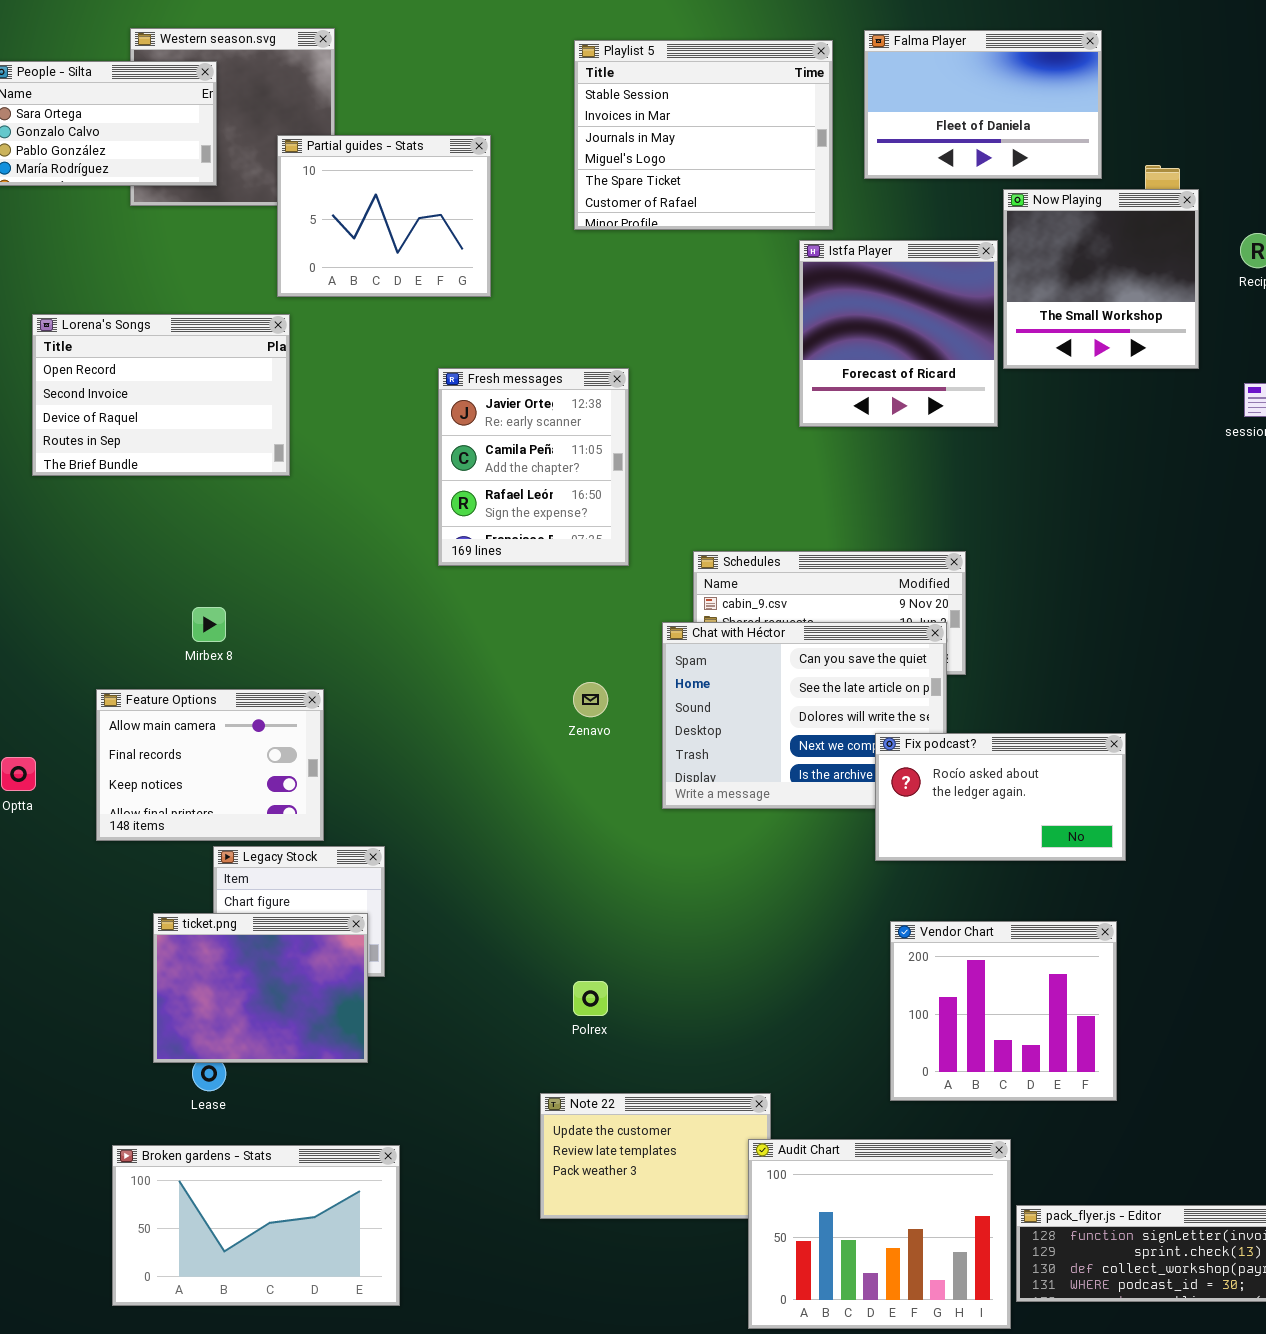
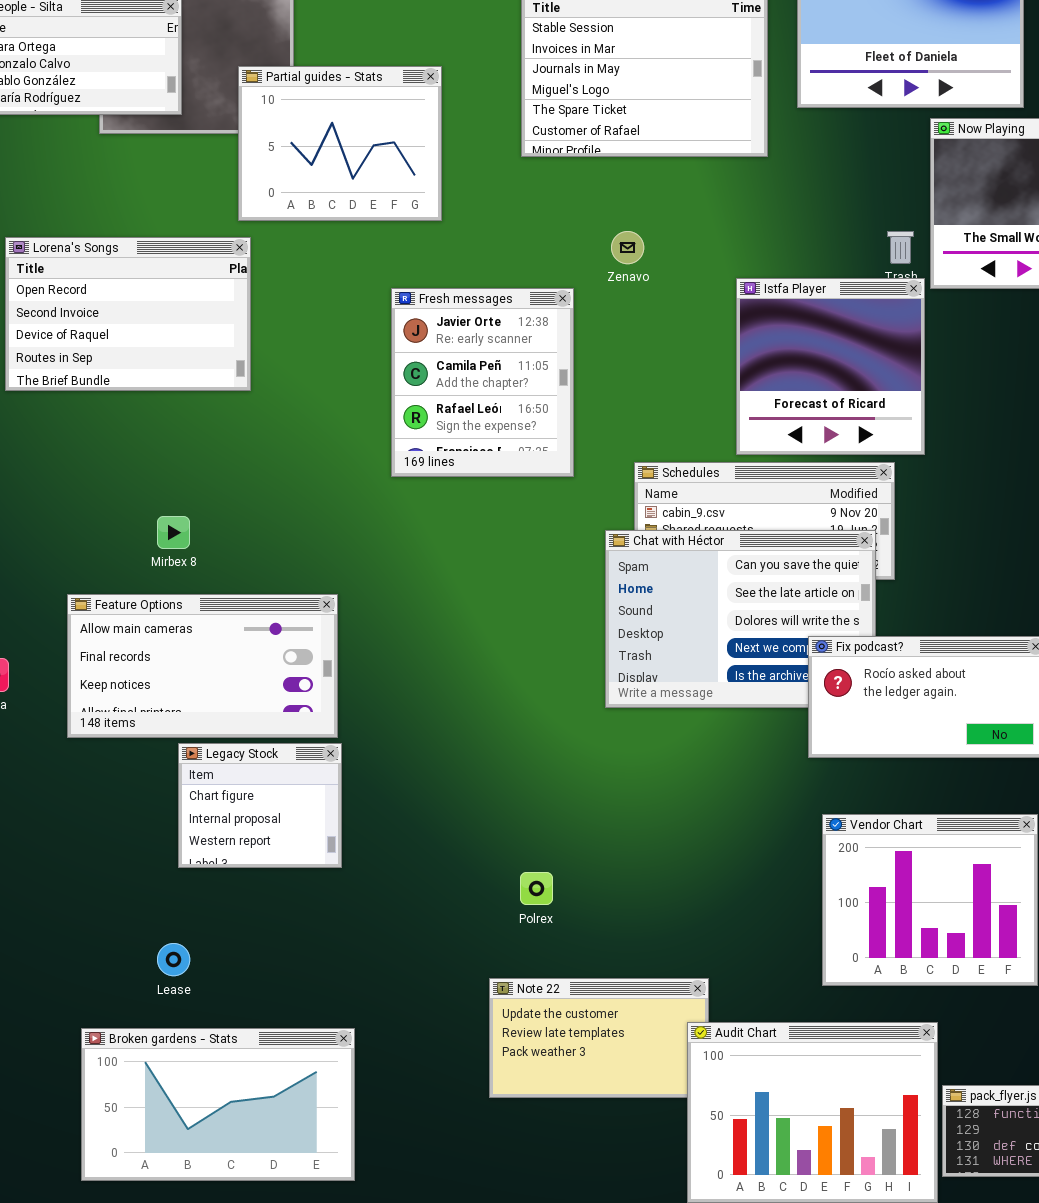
Istfa Player: [799,240,998,427] -> [736,278,925,455], moved
Zenavo: [573,682,608,717] -> [611,231,644,264], moved
Feature Options: [96,689,324,841] -> [67,594,338,738], resized
ticket.png: [153,913,368,1063] -> none, closed

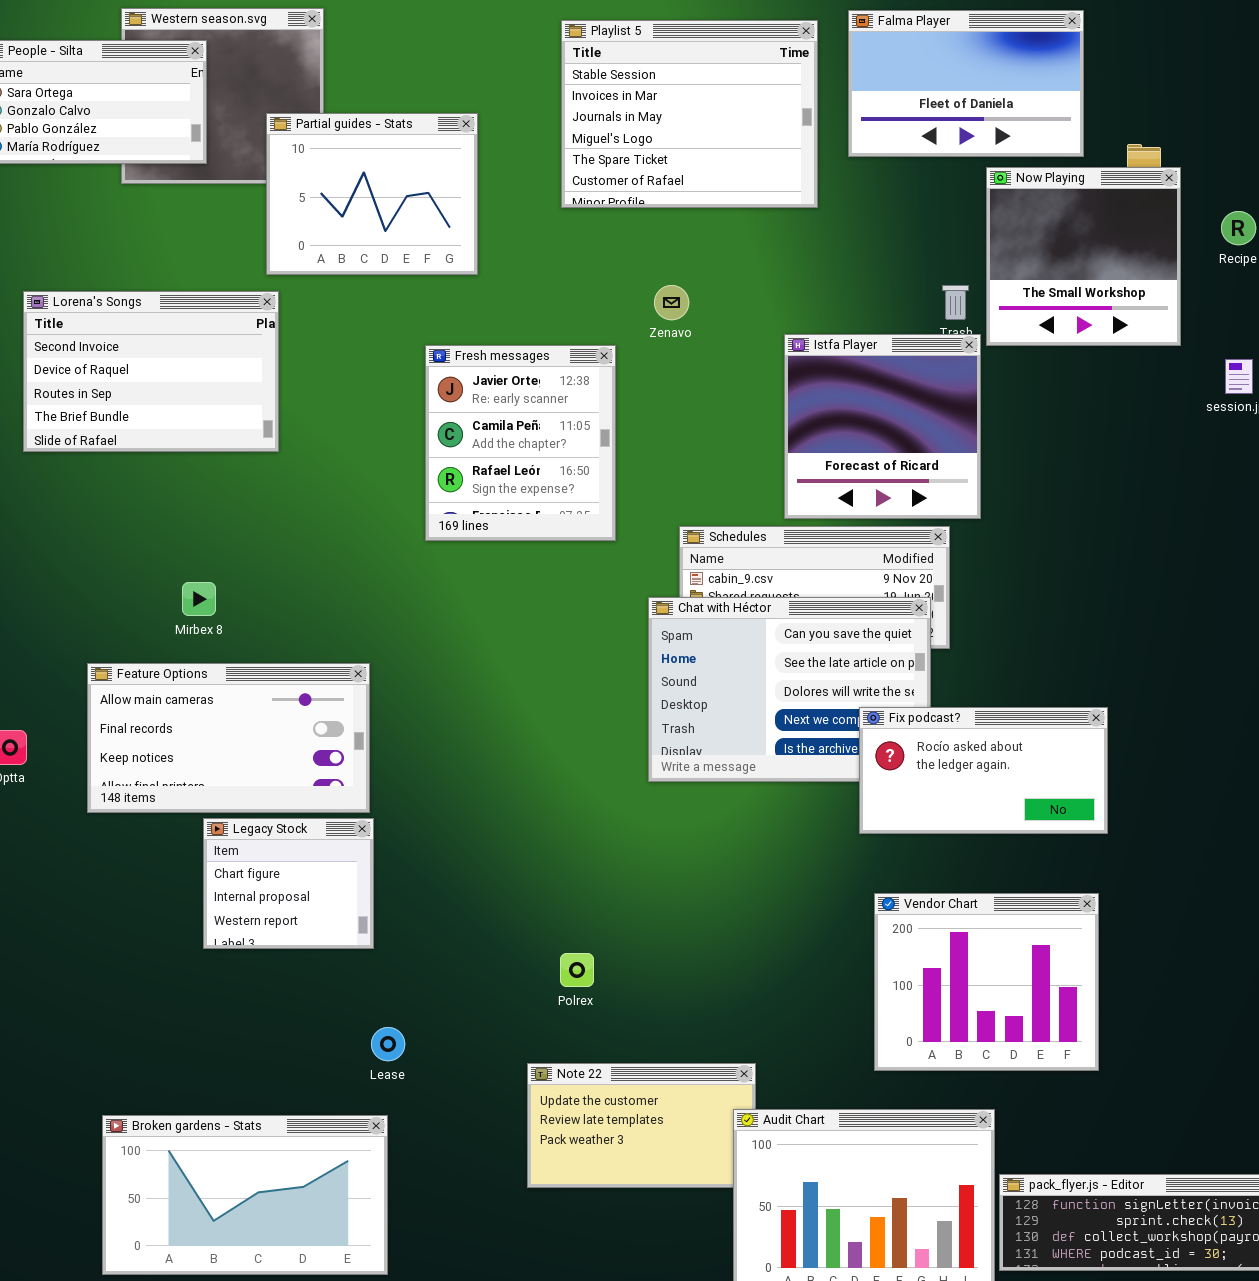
Lorena's Songs: [5,237,251,391] -> [23,291,279,452], scrolled down 1 row
Lease: [157,943,190,976] -> [371,1027,405,1061], moved

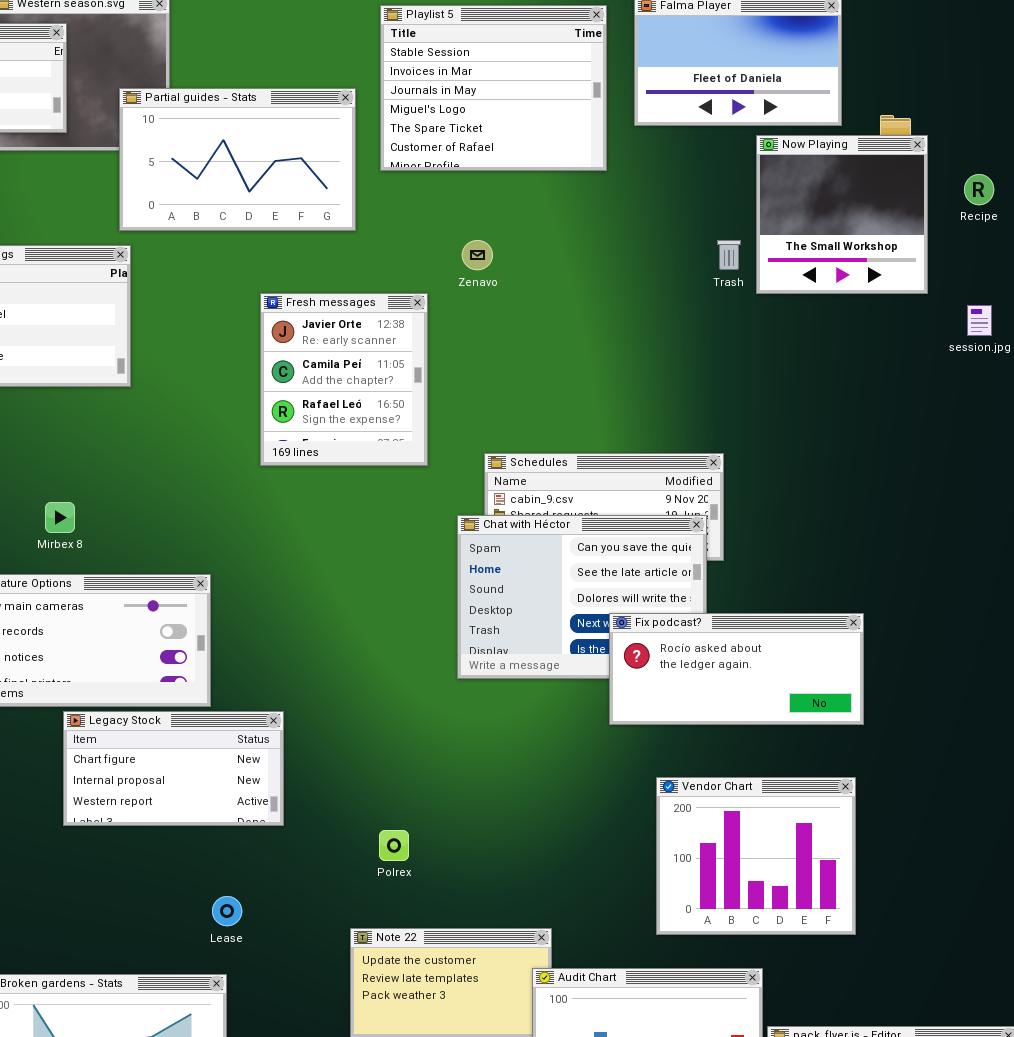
Partial guides - Stats: [266,113,478,275] -> [119,88,356,231], resized
Istfa Player: [784,334,981,519] -> none, closed
Fix podcast?: [859,707,1108,834] -> [609,613,864,725], resized
Legacy Stock: [203,818,374,949] -> [63,711,284,826], resized

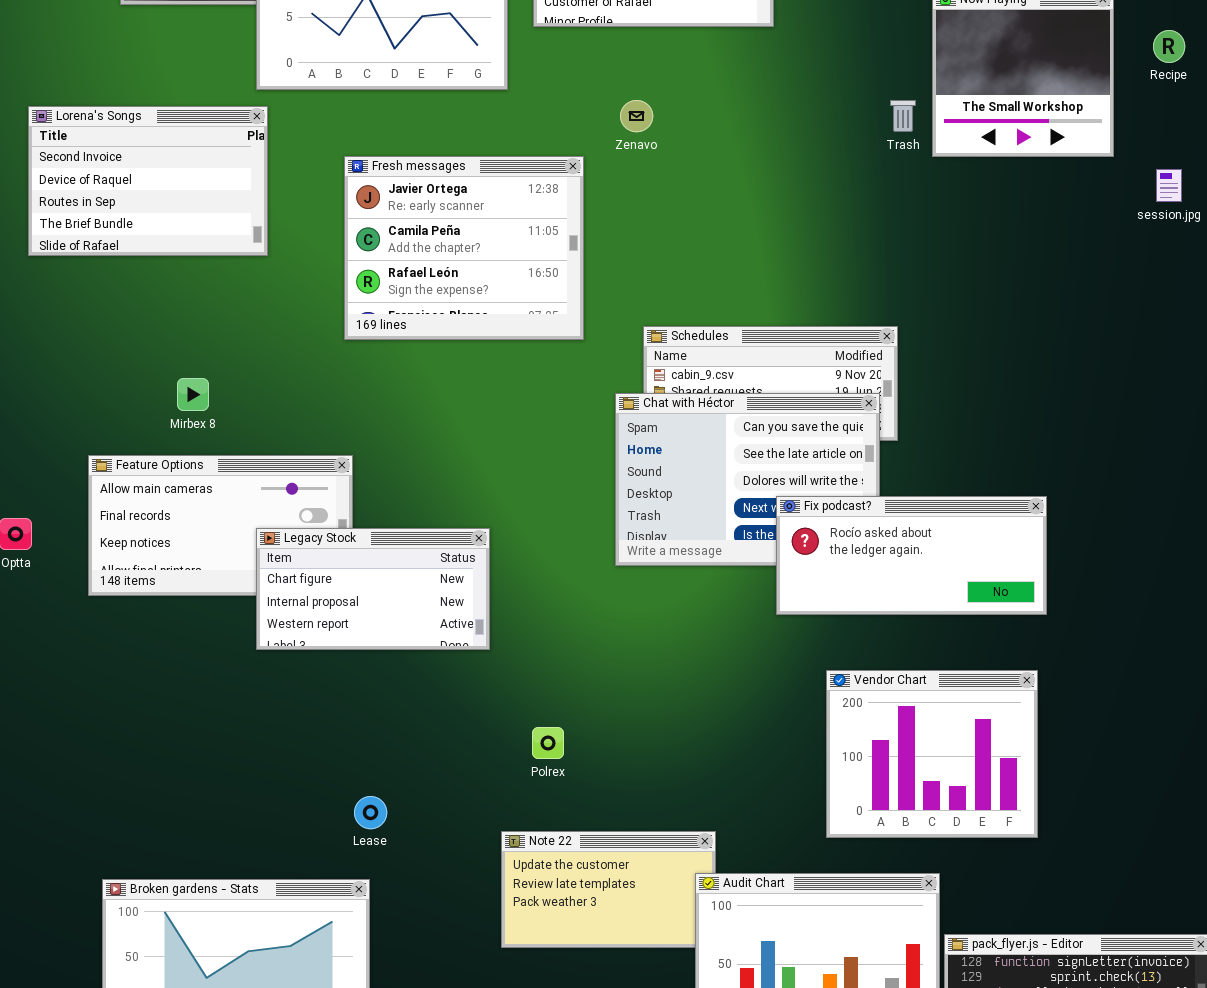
Fresh messages: [260,293,428,466] -> [344,156,584,340], resized
Legacy Stock: [63,711,284,826] -> [256,528,490,650], moved

